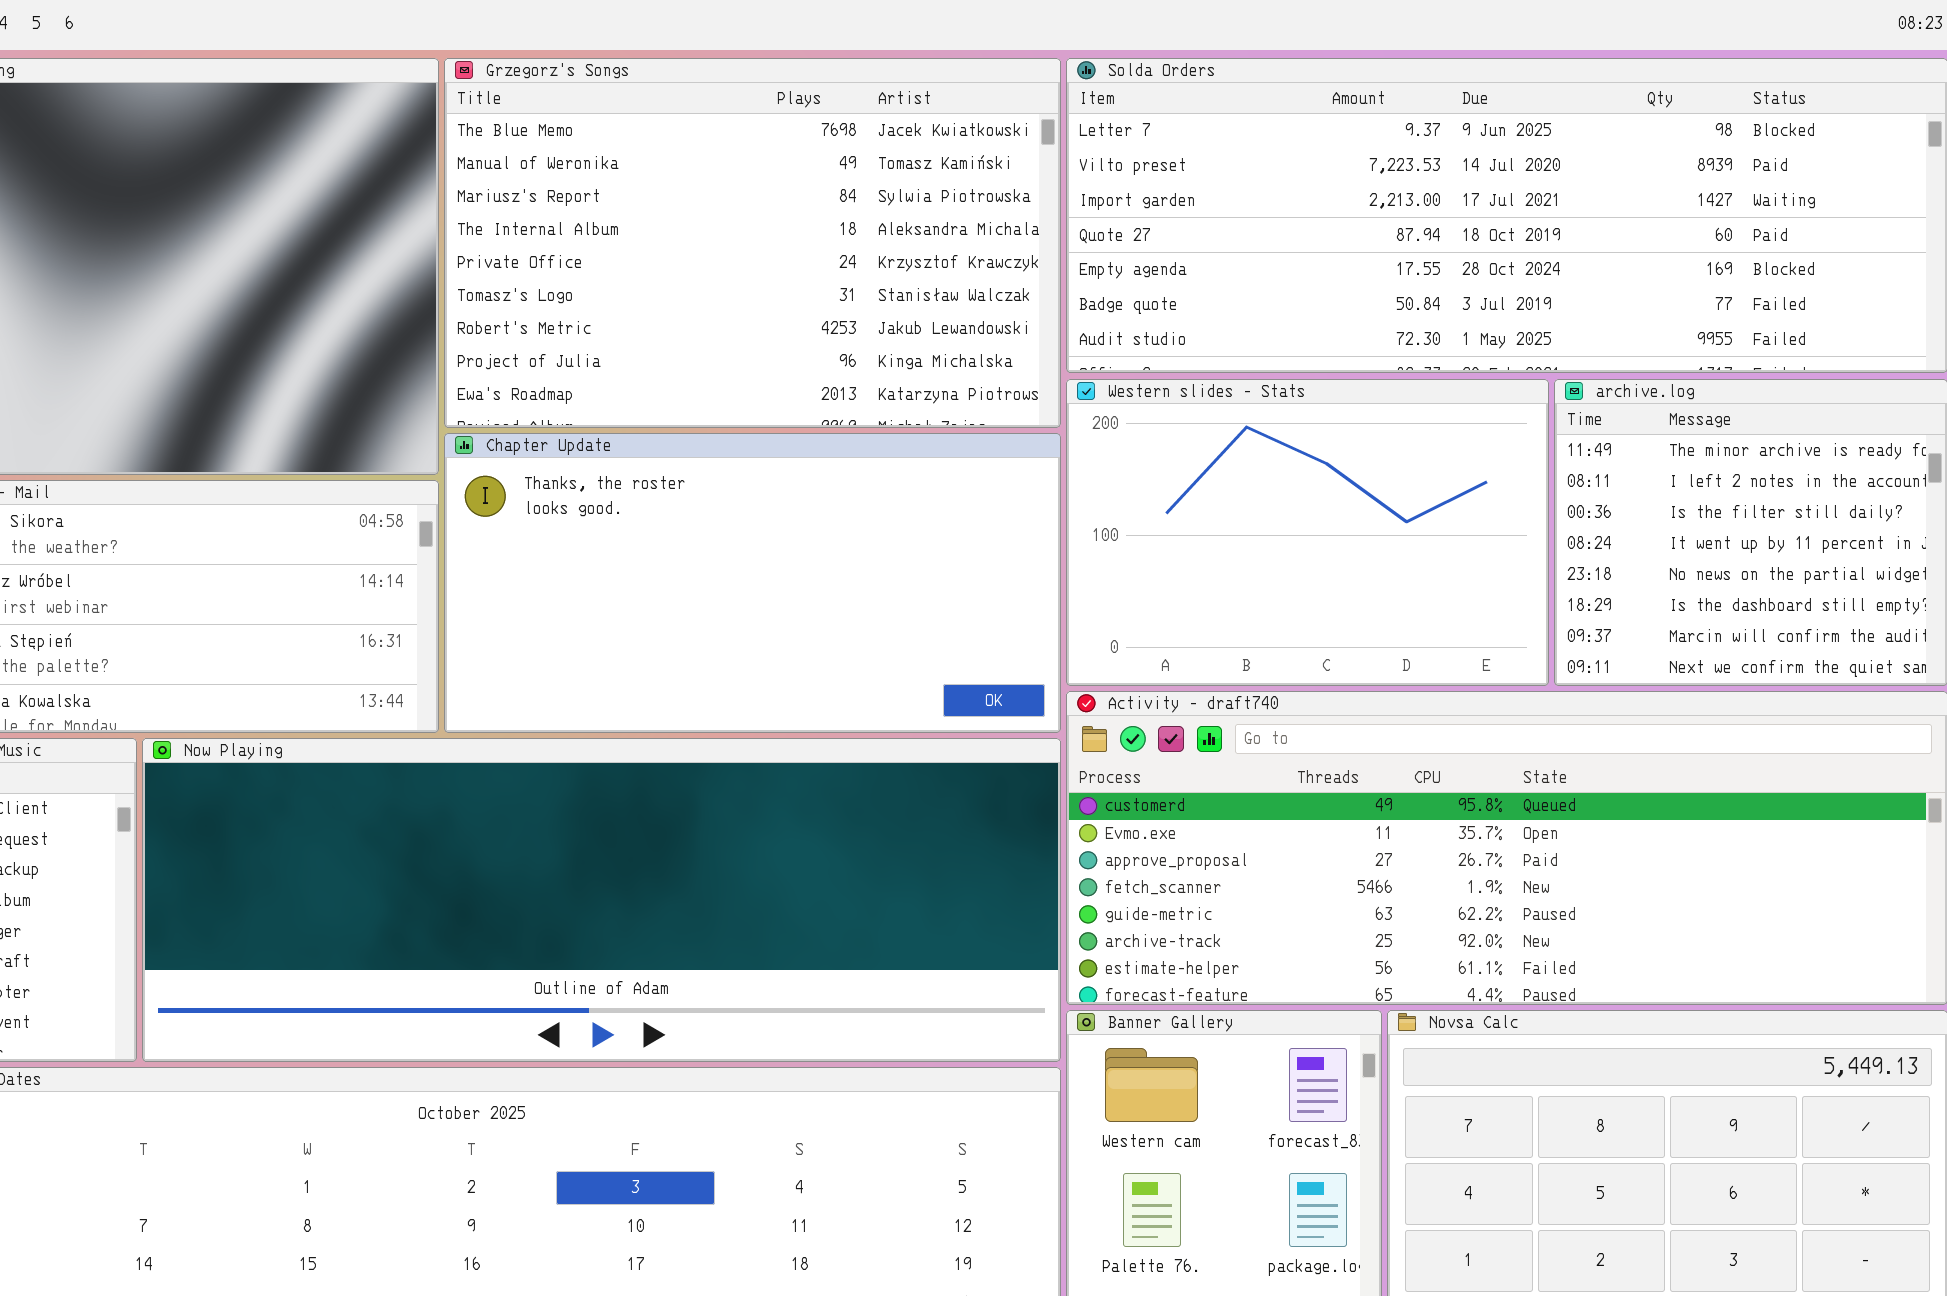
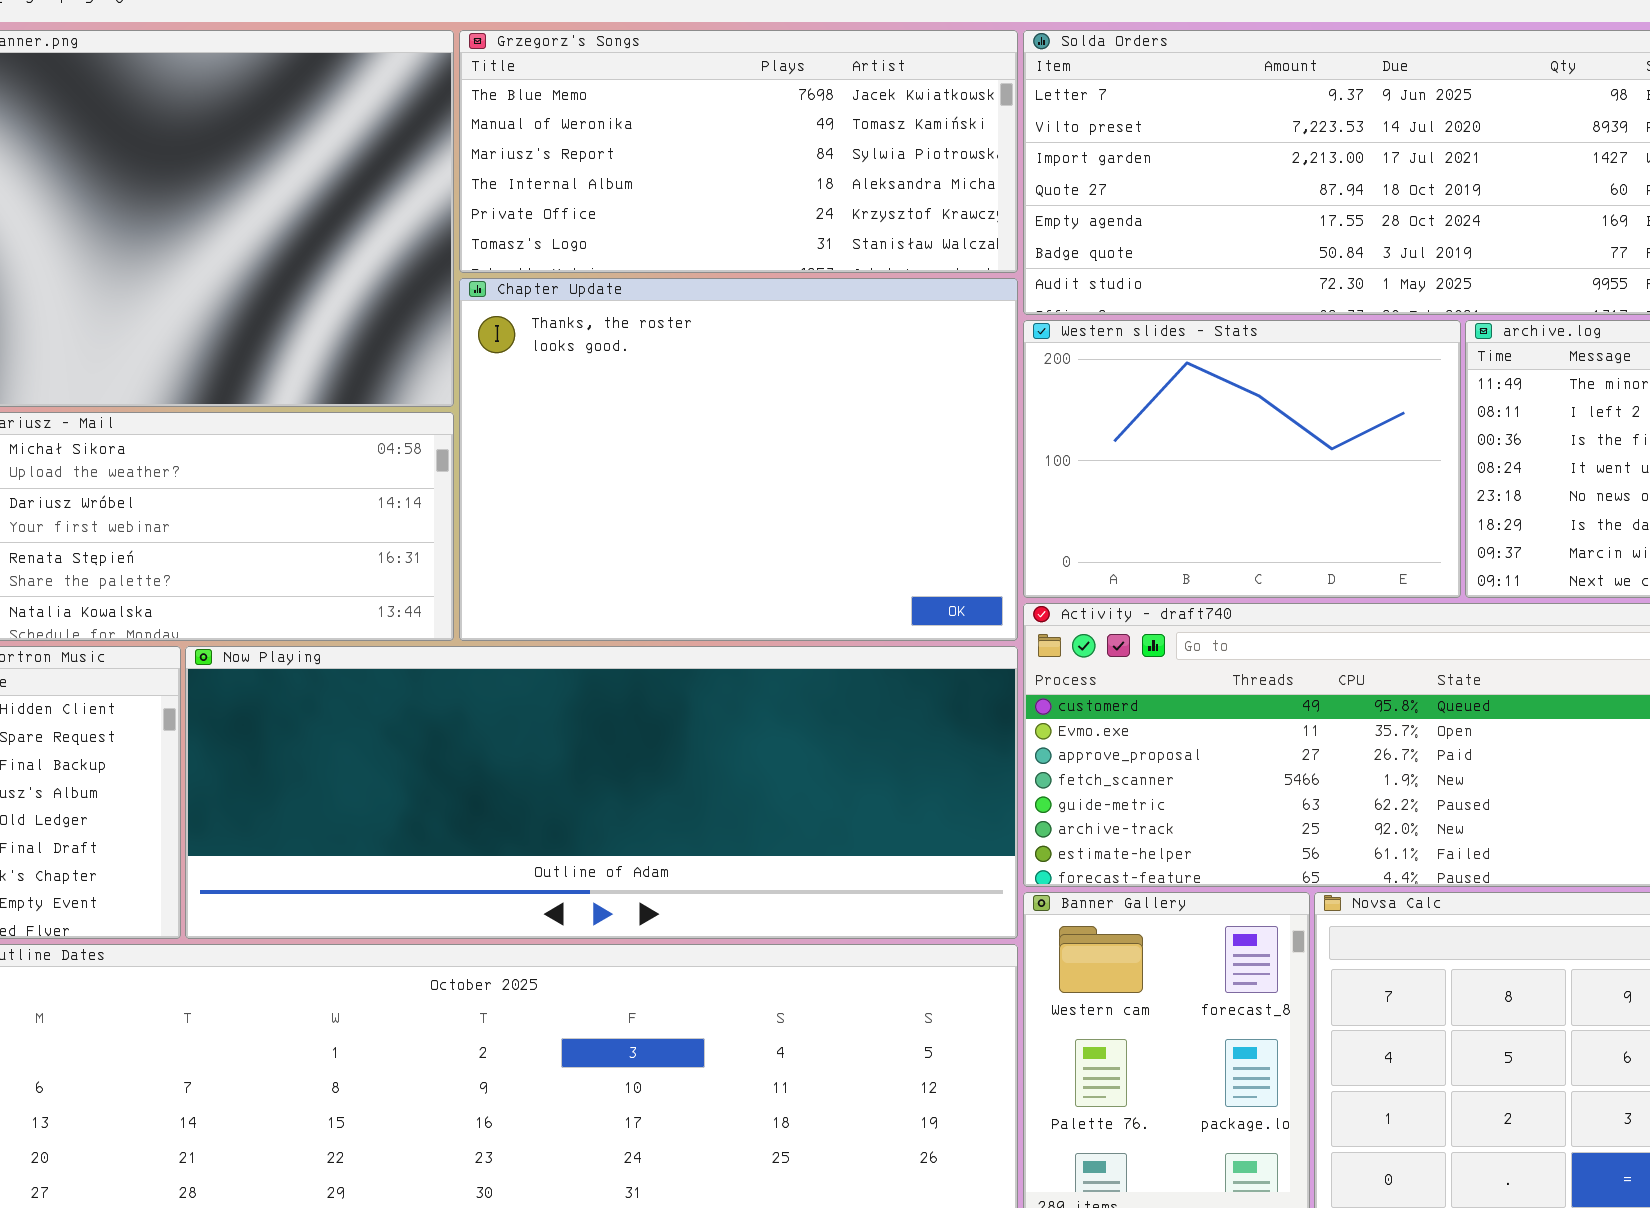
Grzegorz's Songs: [444,58,1061,428] -> [459,30,1018,273], resized
Chapter Update: [444,433,1061,733] -> [459,278,1018,641], resized

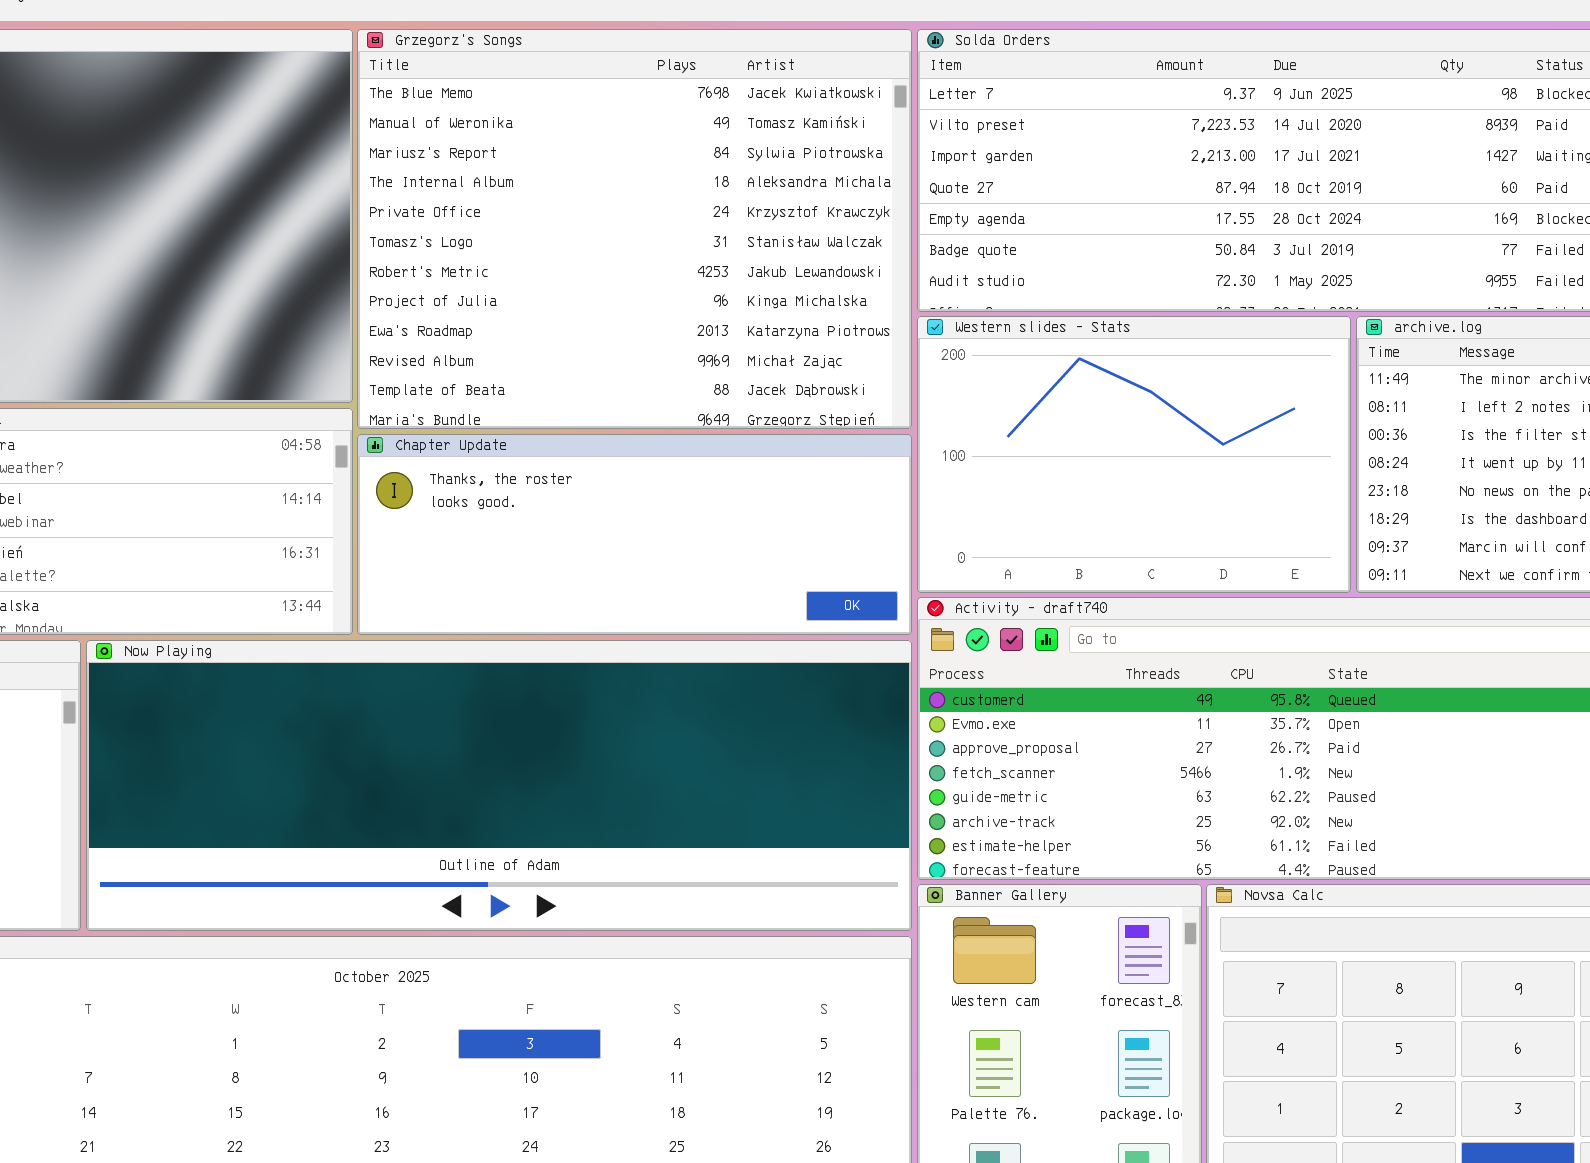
Grzegorz's Songs: [459,30,1018,273] -> [357,29,912,429], resized
Chapter Update: [459,278,1018,641] -> [357,434,912,635], resized

